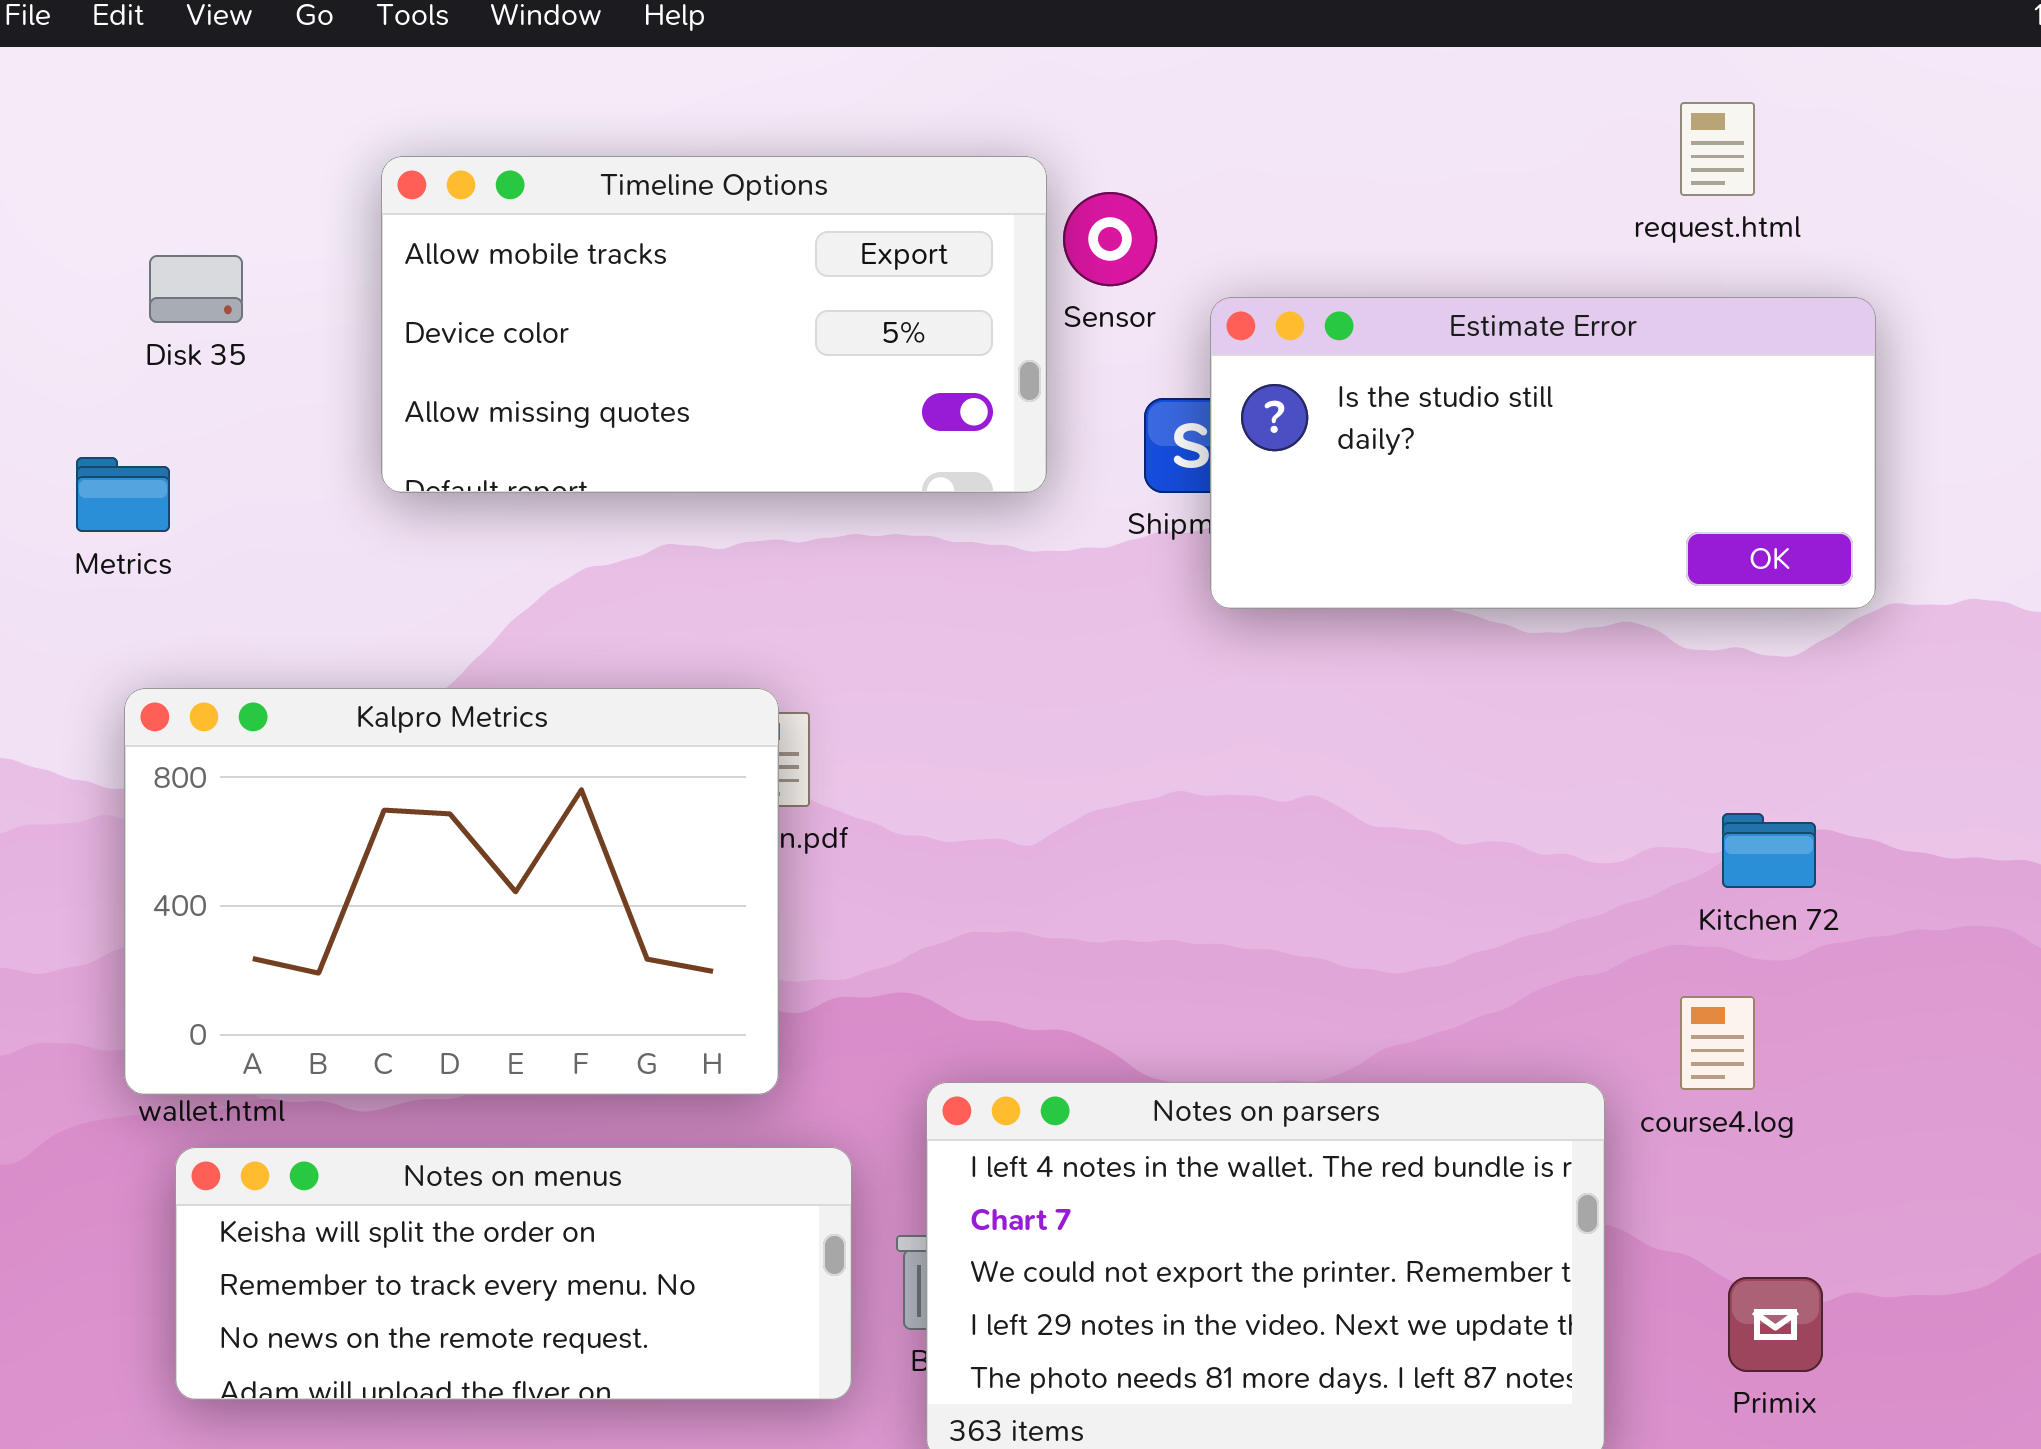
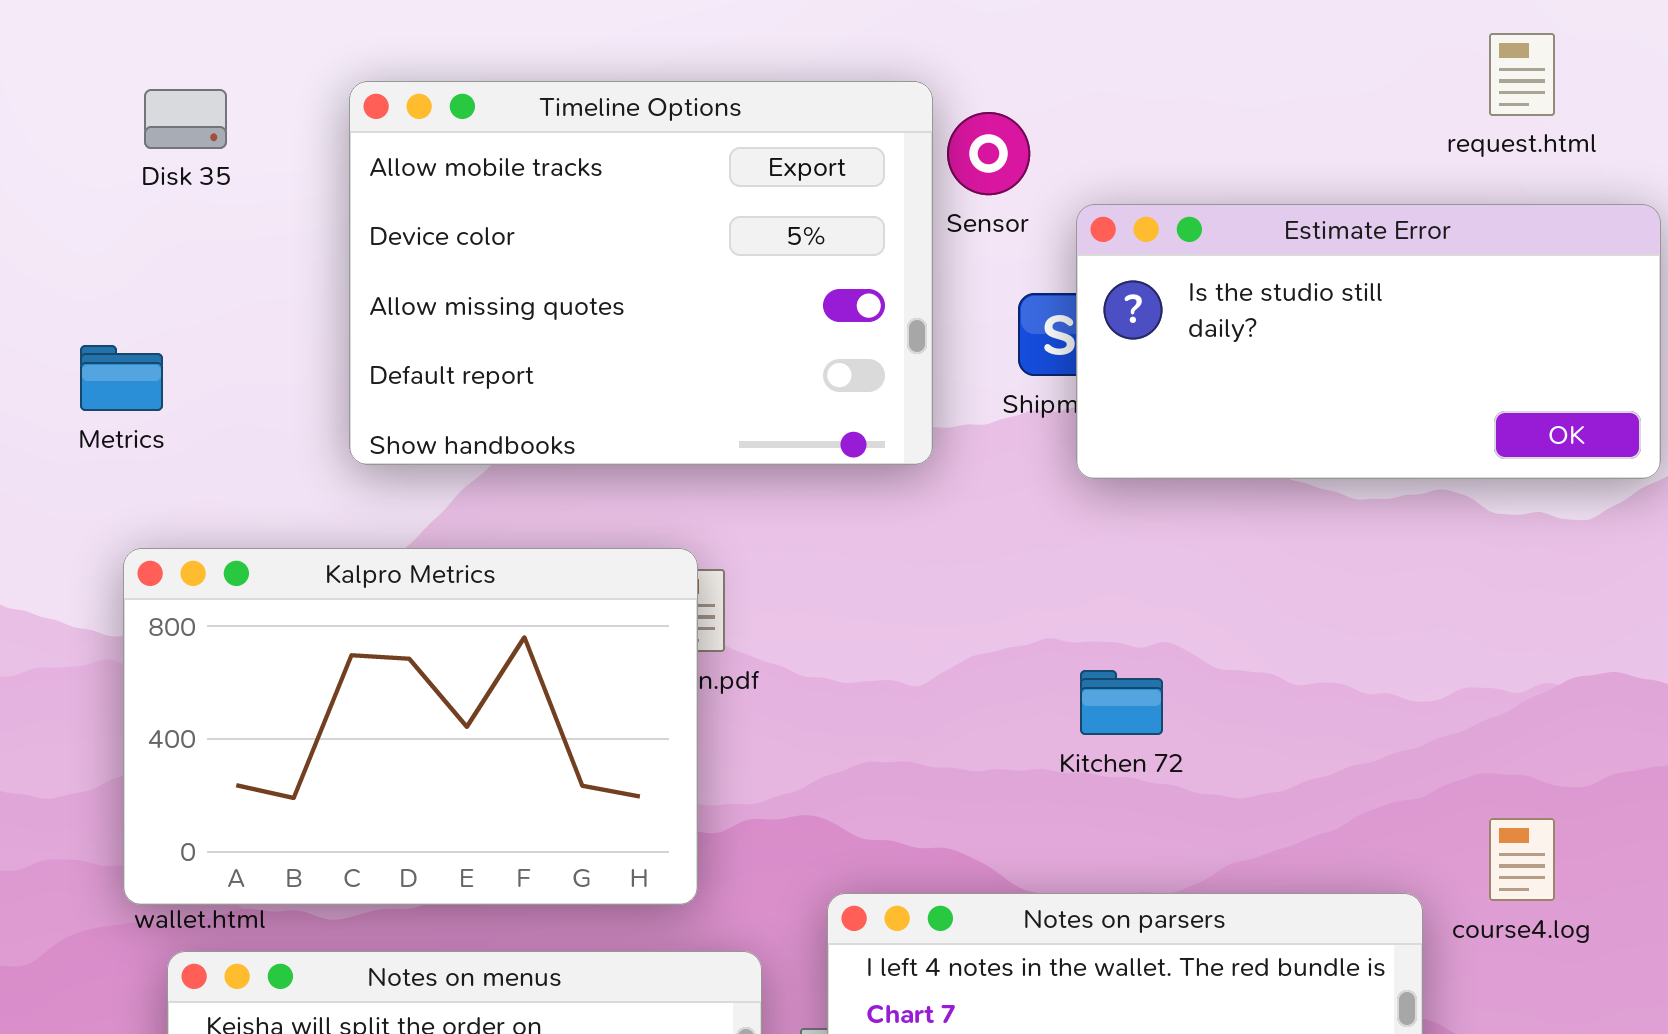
Timeline Options: [381,156,1047,493] -> [349,81,933,465], resized
Disk 35: [149,255,243,323] -> [144,89,227,149], moved
Kitchen 72: [1722,813,1816,888] -> [1080,670,1163,735], moved

